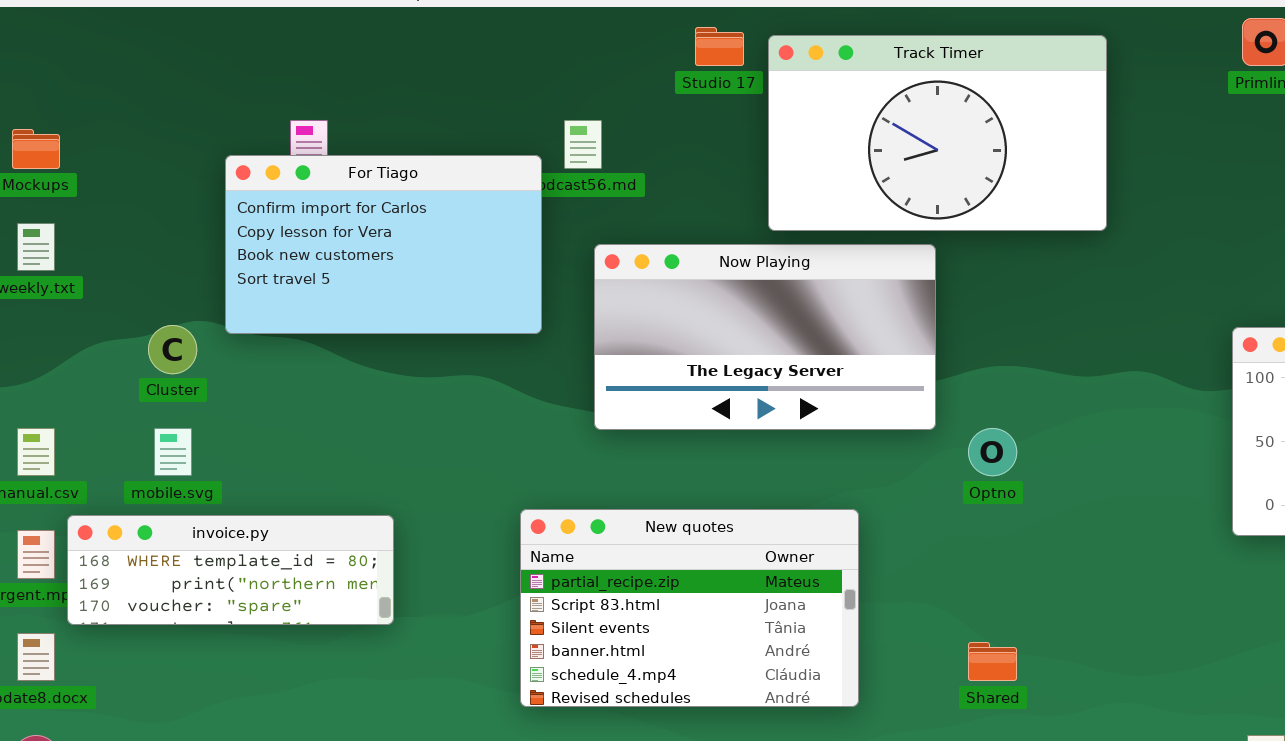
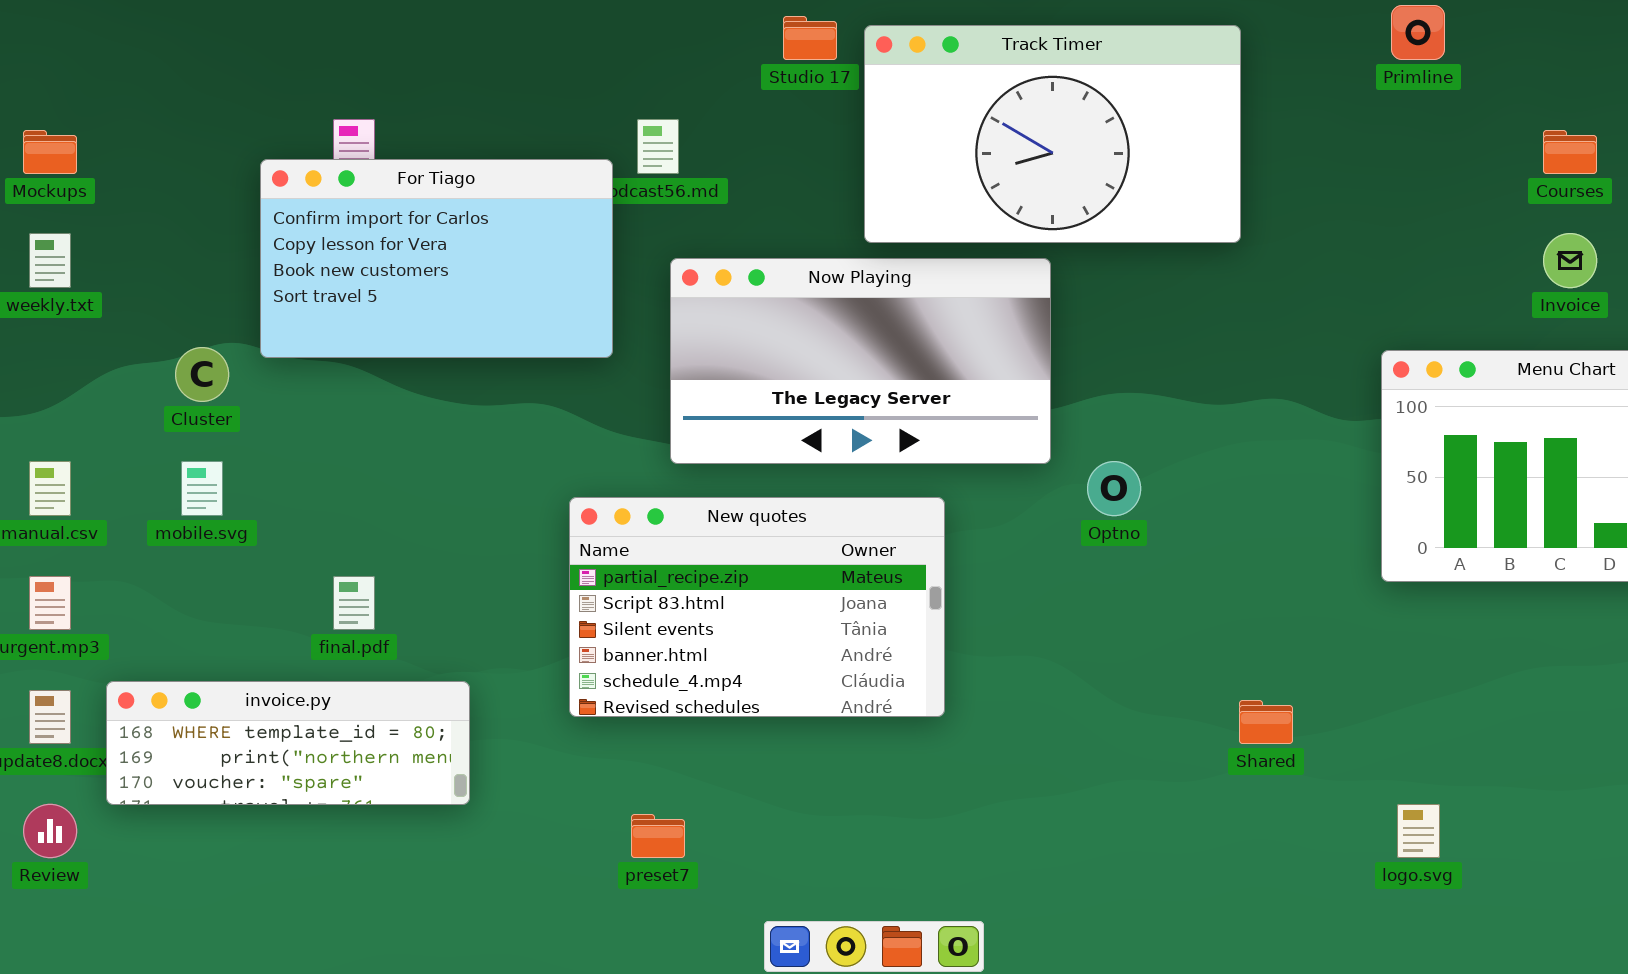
New quotes: [520,509,859,707] -> [569,497,945,717], moved
invoice.py: [67,515,394,625] -> [106,681,470,805], moved
Shared: [968,642,1017,681] -> [1239,700,1293,744], moved

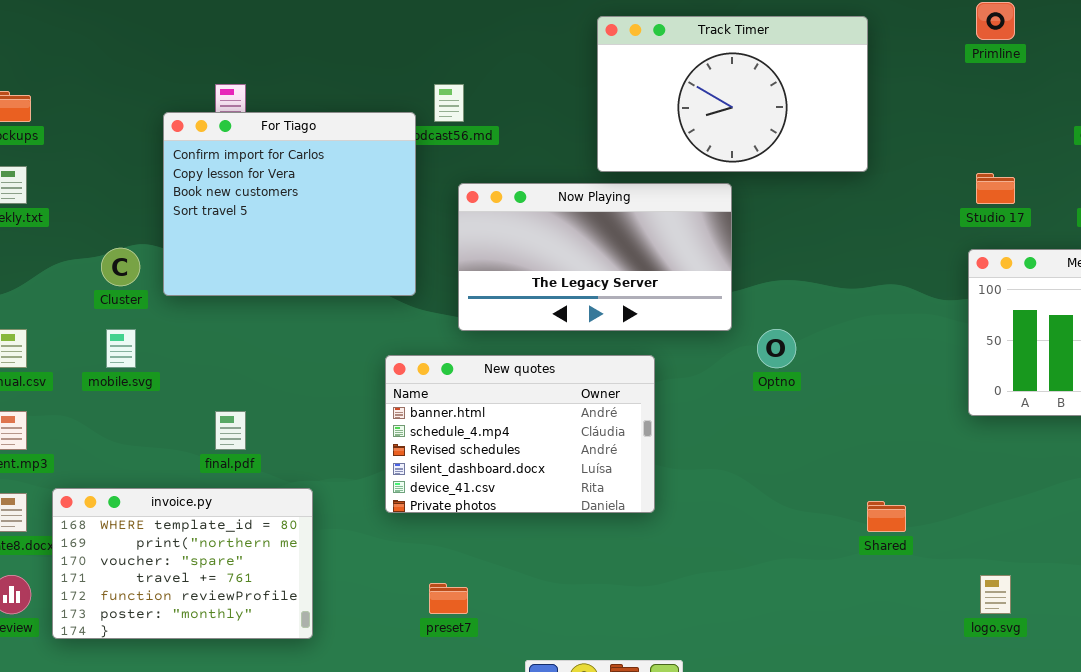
Studio 17: [783,16,837,60] -> [976,173,1015,204], moved
For Tiago: [260,159,613,358] -> [163,112,416,296], resized
New quotes: [569,497,945,717] -> [385,355,655,513], scrolled down 3 rows
invoice.py: [106,681,470,805] -> [52,488,313,639], resized

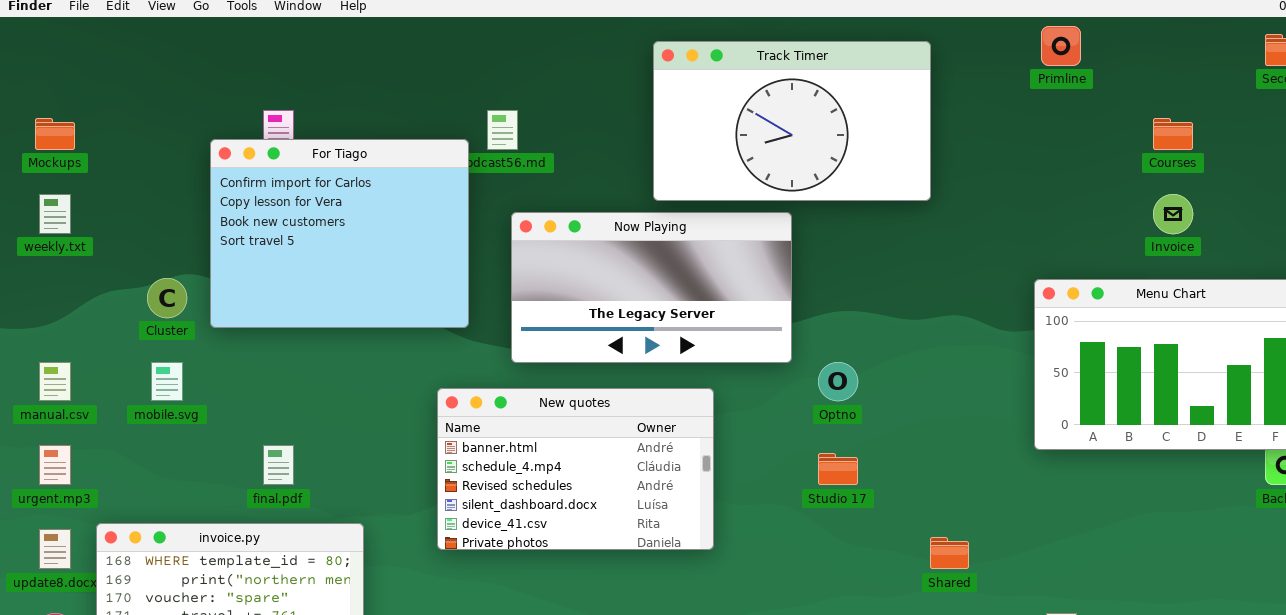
Studio 17: [976,173,1015,204] -> [818,453,858,485], moved

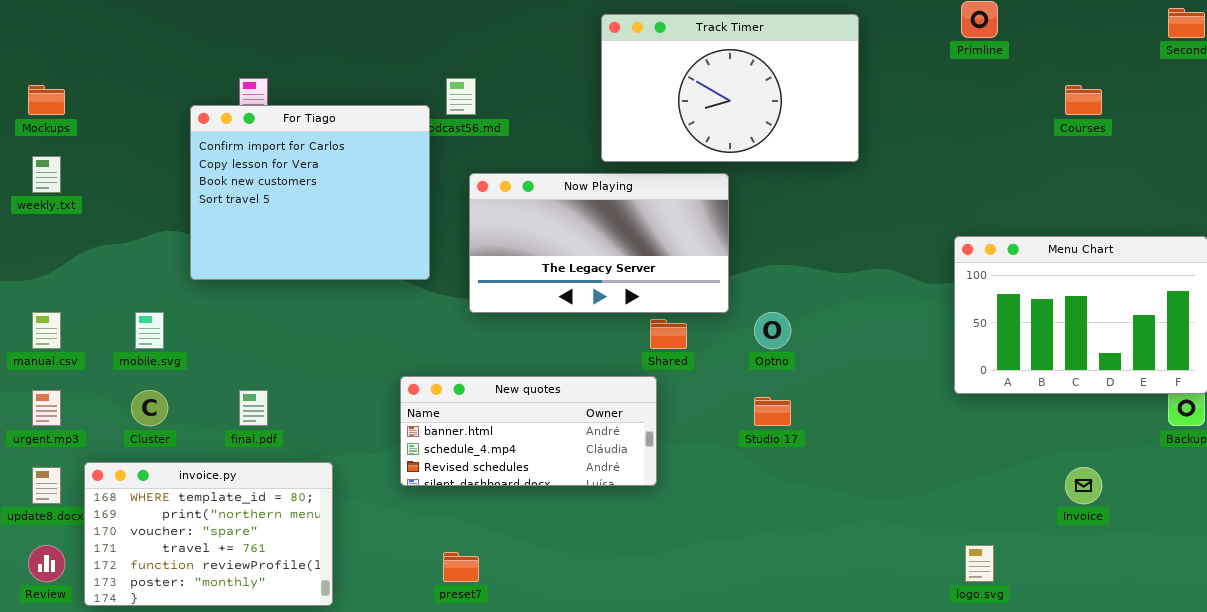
Invoice: [1153,194,1193,234] -> [1065,467,1102,504], moved
Cluster: [147,278,187,318] -> [131,390,168,426], moved
New quotes: [437,388,714,550] -> [400,376,657,486], resized
Shared: [930,537,969,569] -> [650,319,687,349], moved

